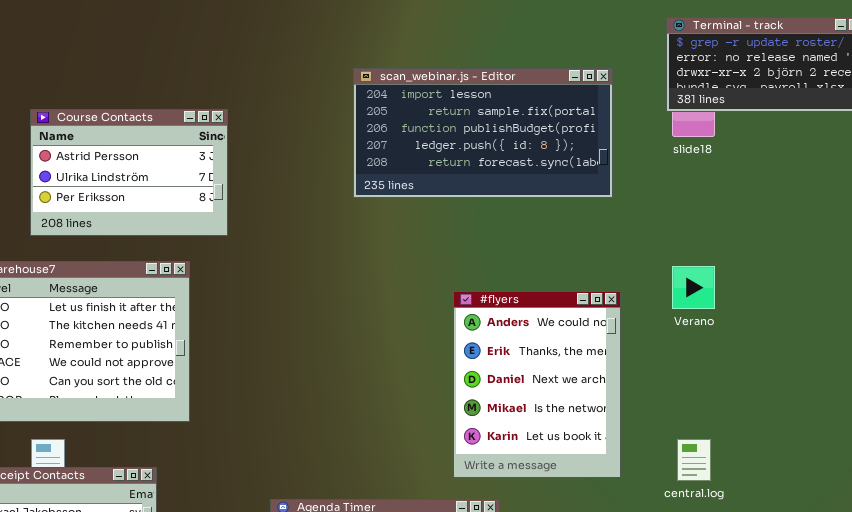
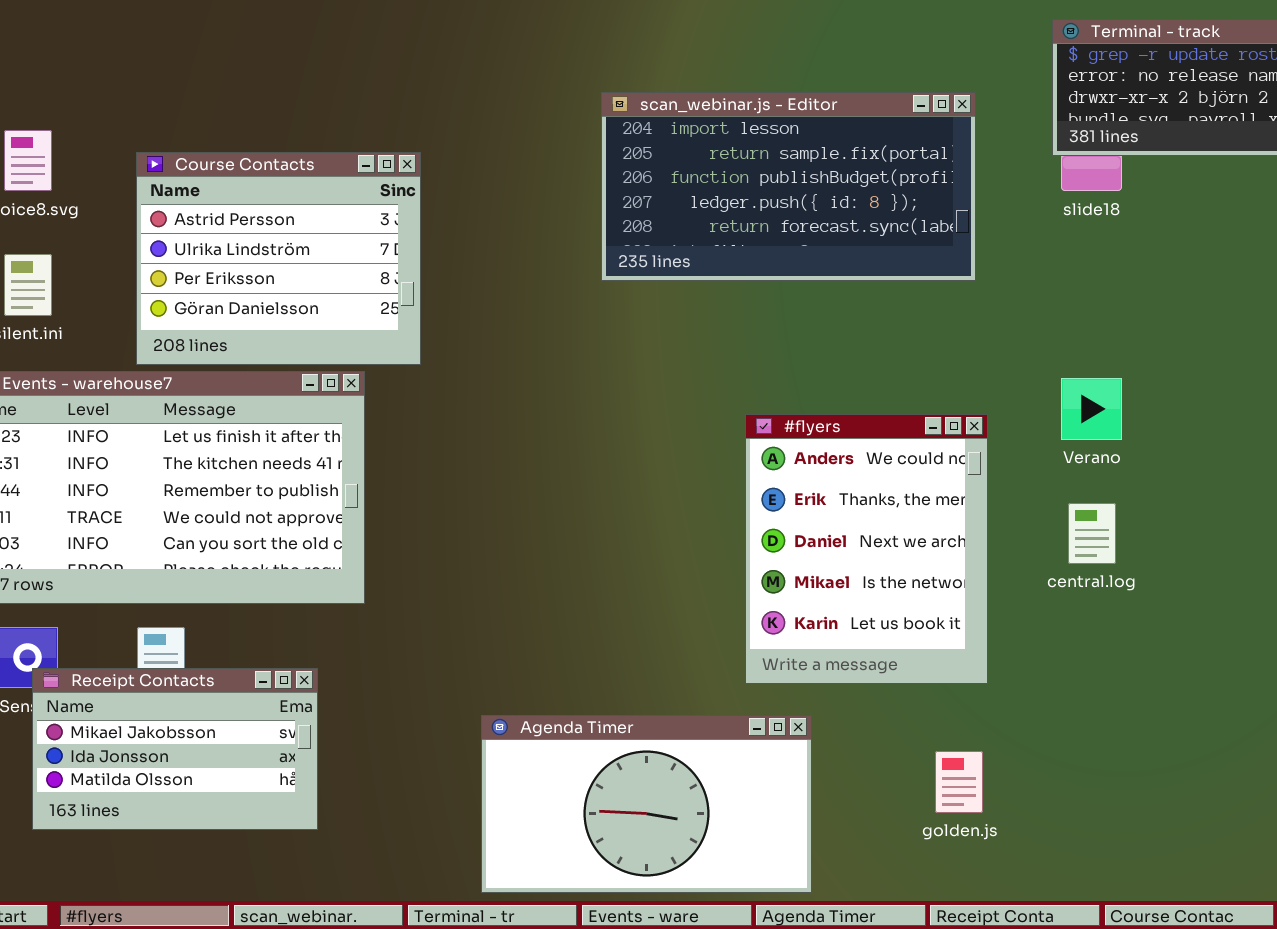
Course Contacts: [30,109,228,236] -> [136,152,421,365], resized
central.log: [677,439,711,481] -> [1068,503,1116,564], moved

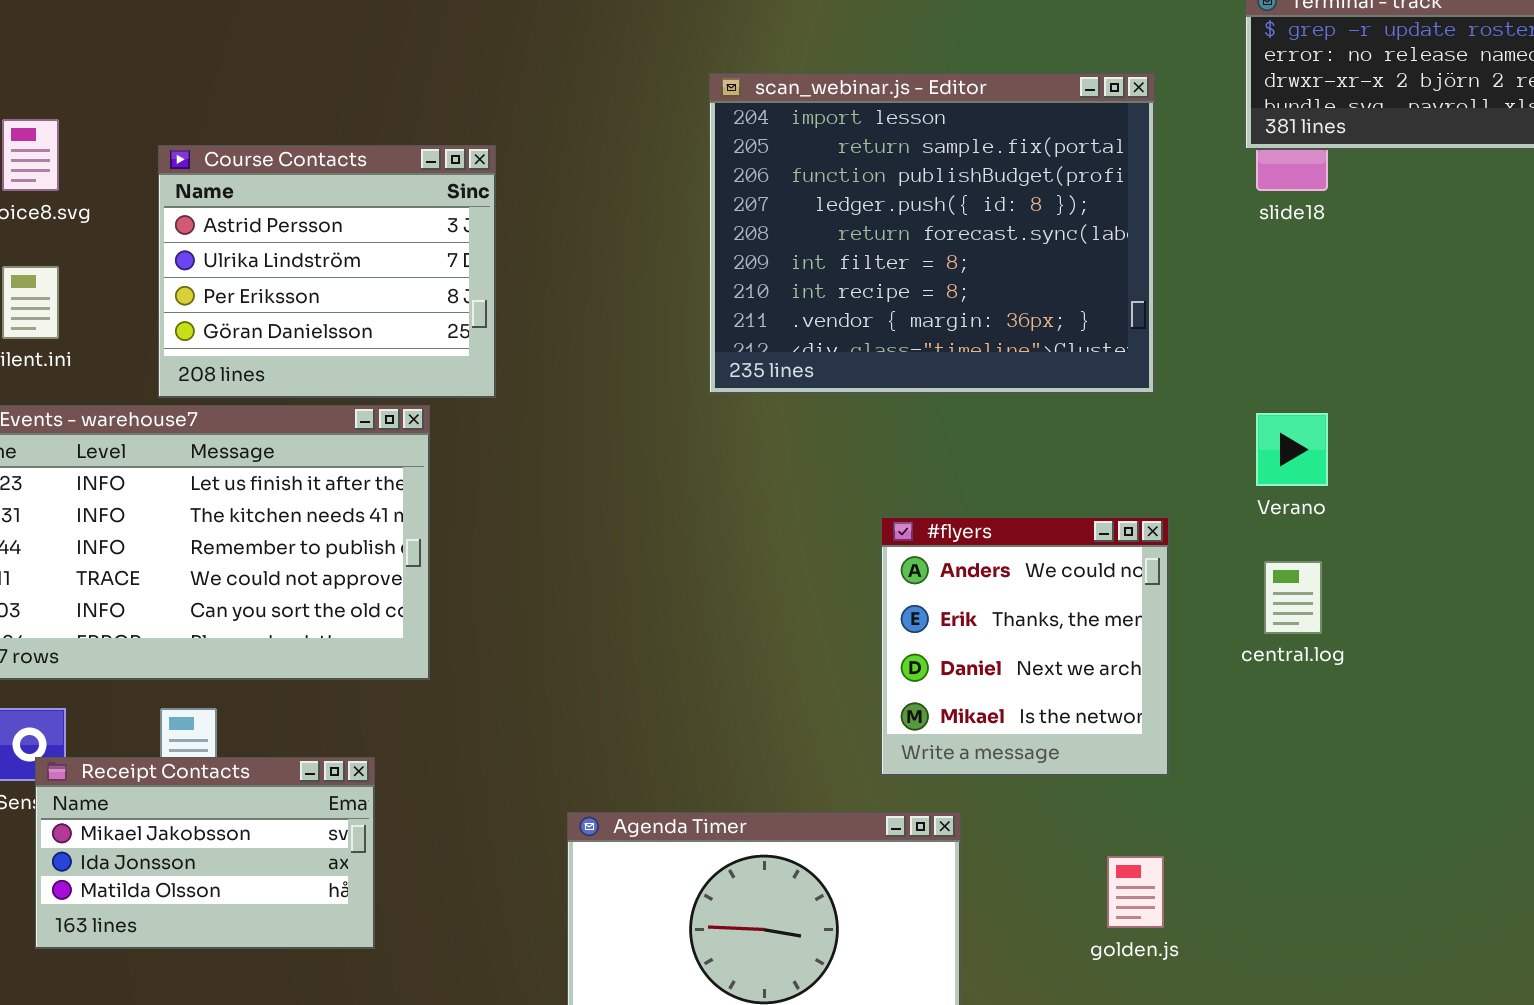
scan_webinar.js - Editor: [601,92,976,281] -> [709,73,1155,394], resized
#flyers: [745,414,988,684] -> [881,517,1169,776], resized

